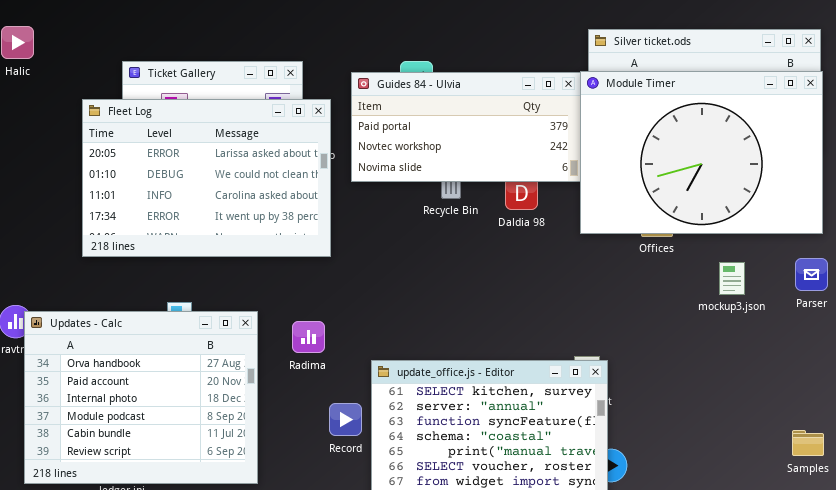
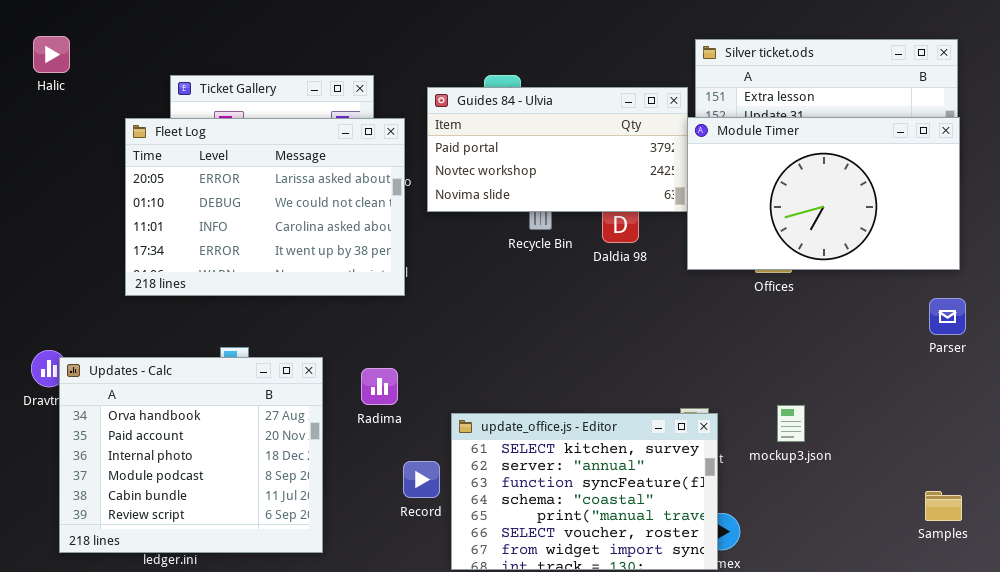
Module Timer: [580,71,823,234] -> [687,117,960,270], resized
mockup3.json: [719,262,745,295] -> [777,405,805,442], moved

